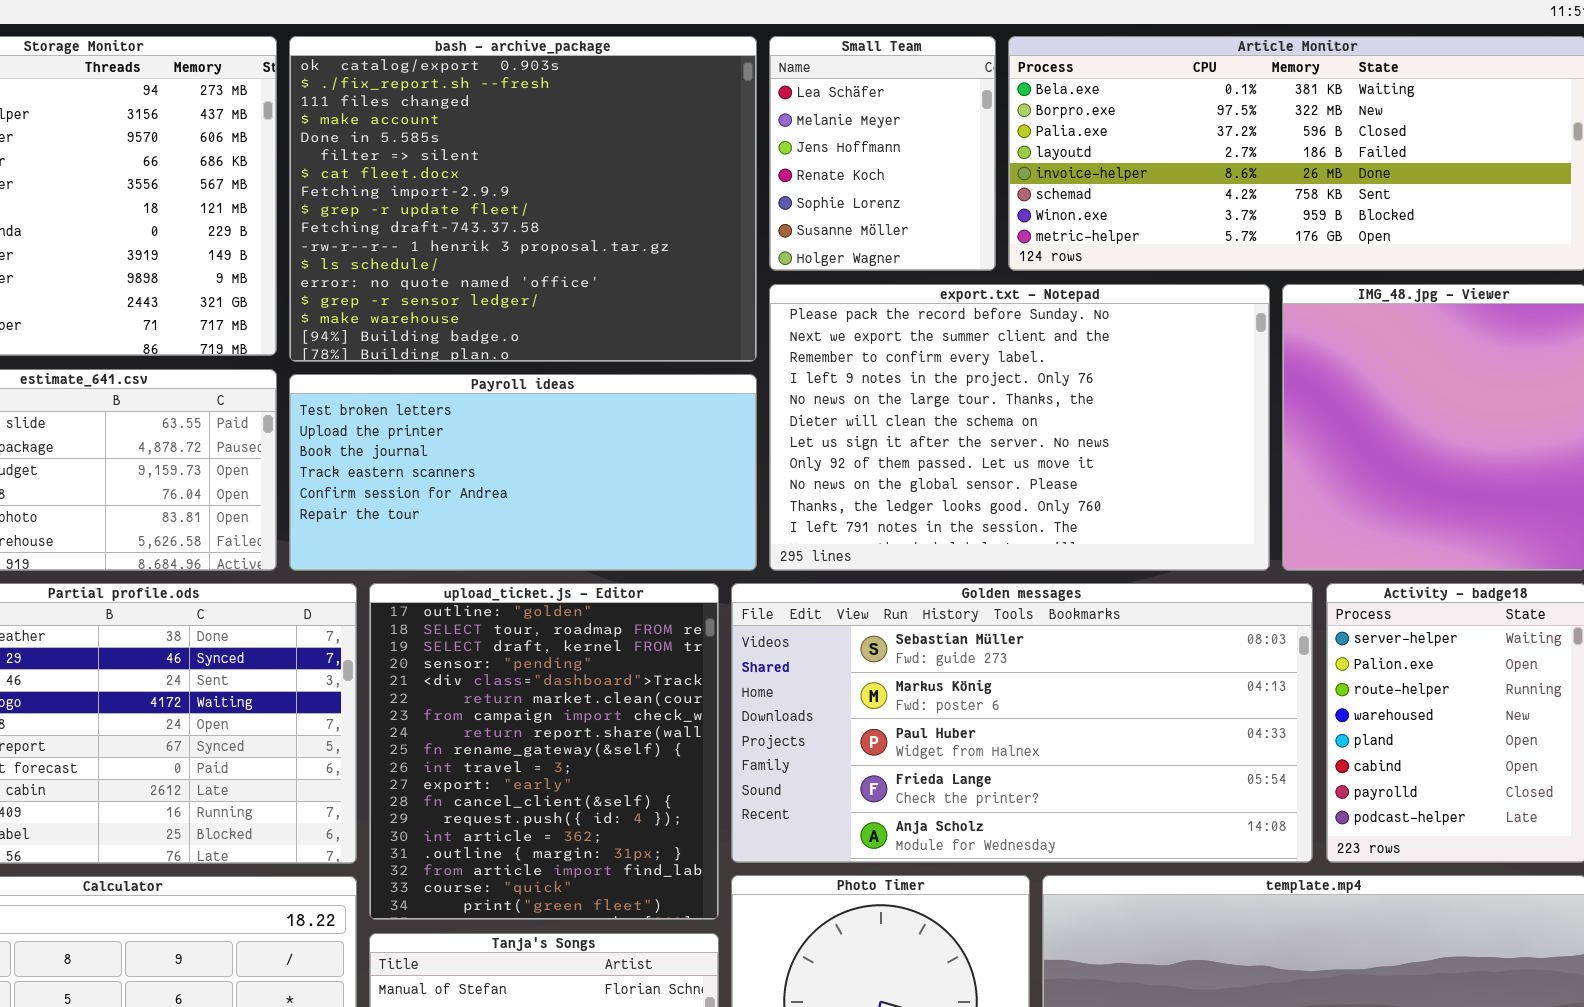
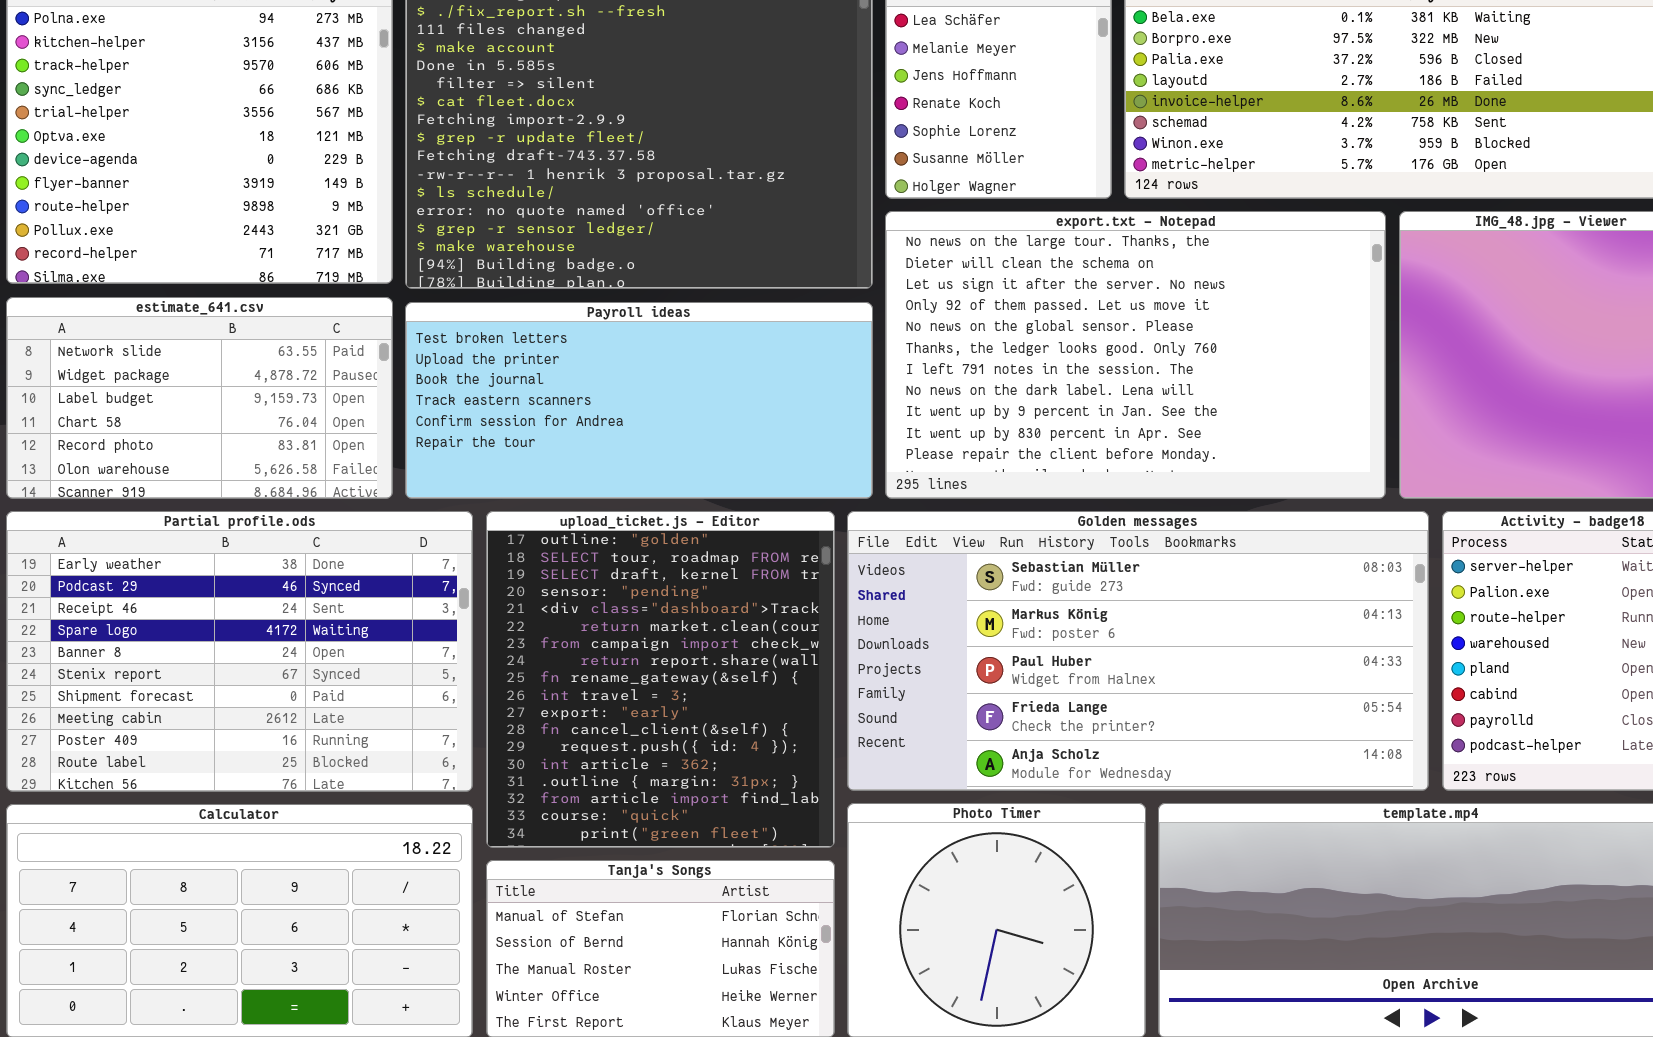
export.txt - Notepad: [769,284,1270,571] -> [885,211,1386,499], scrolled down 4 rows

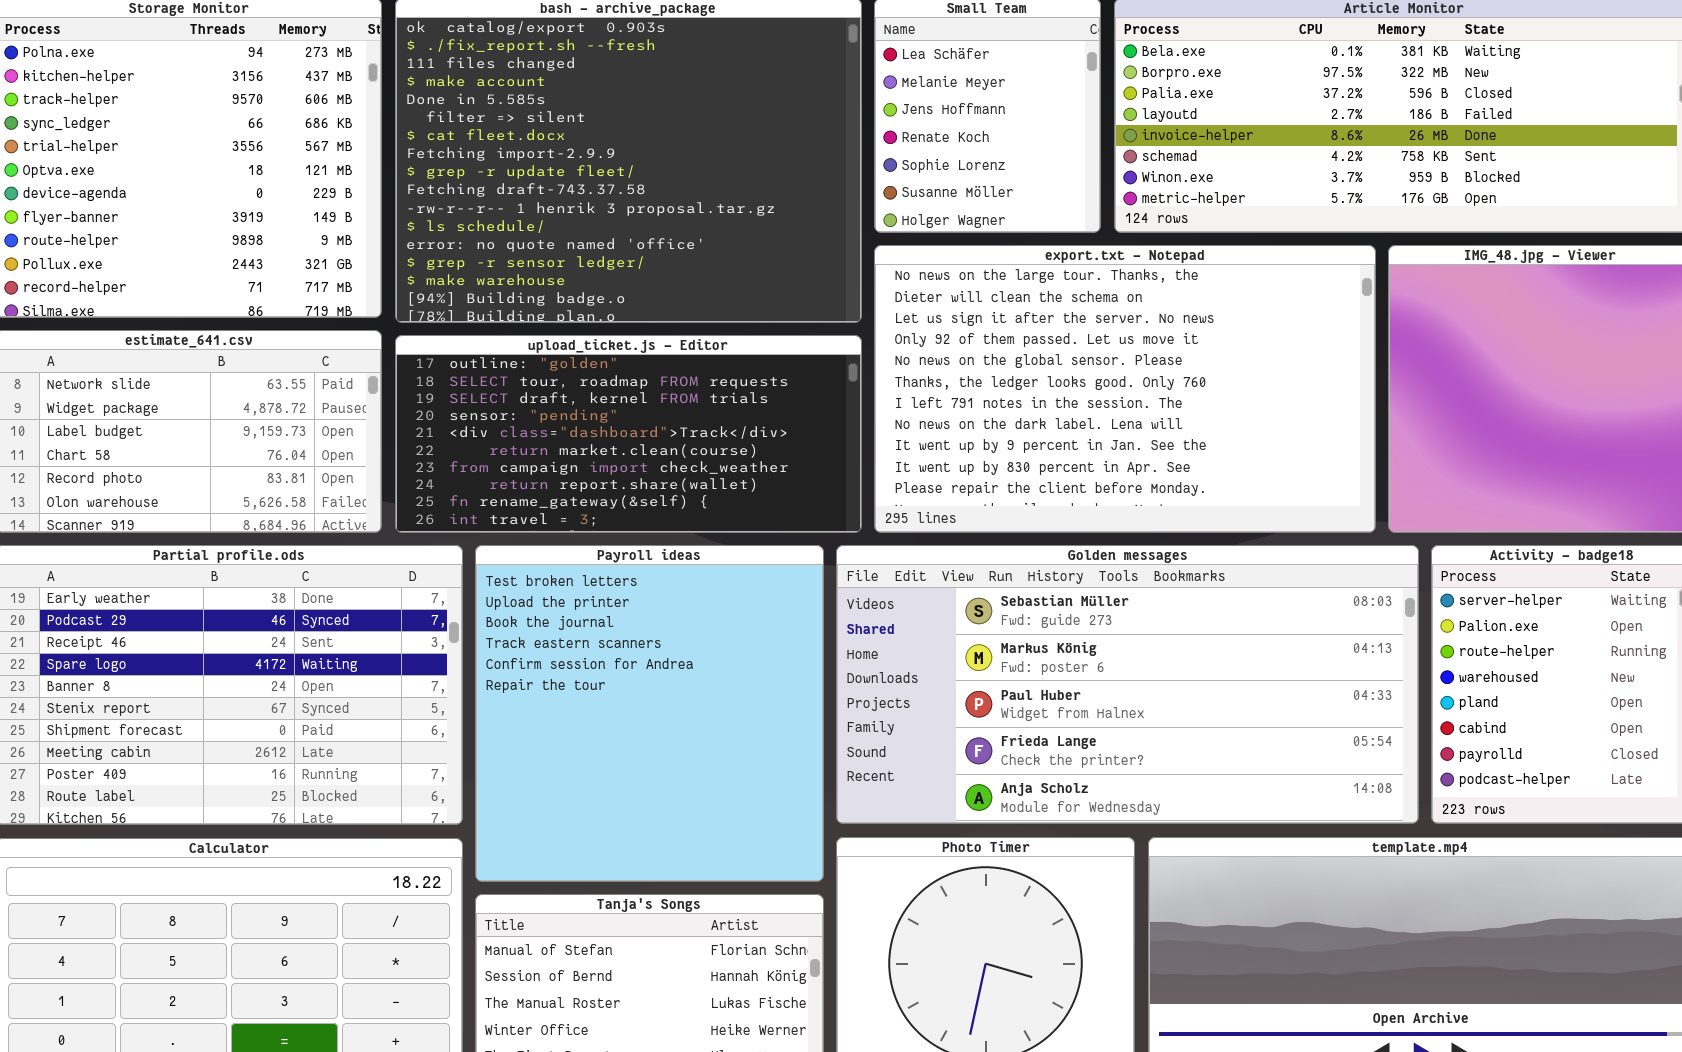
Payroll ideas: [405,302,873,499] -> [475,545,824,882], moved, resized
upload_ticket.js - Editor: [486,511,835,848] -> [395,335,862,533], moved, resized

